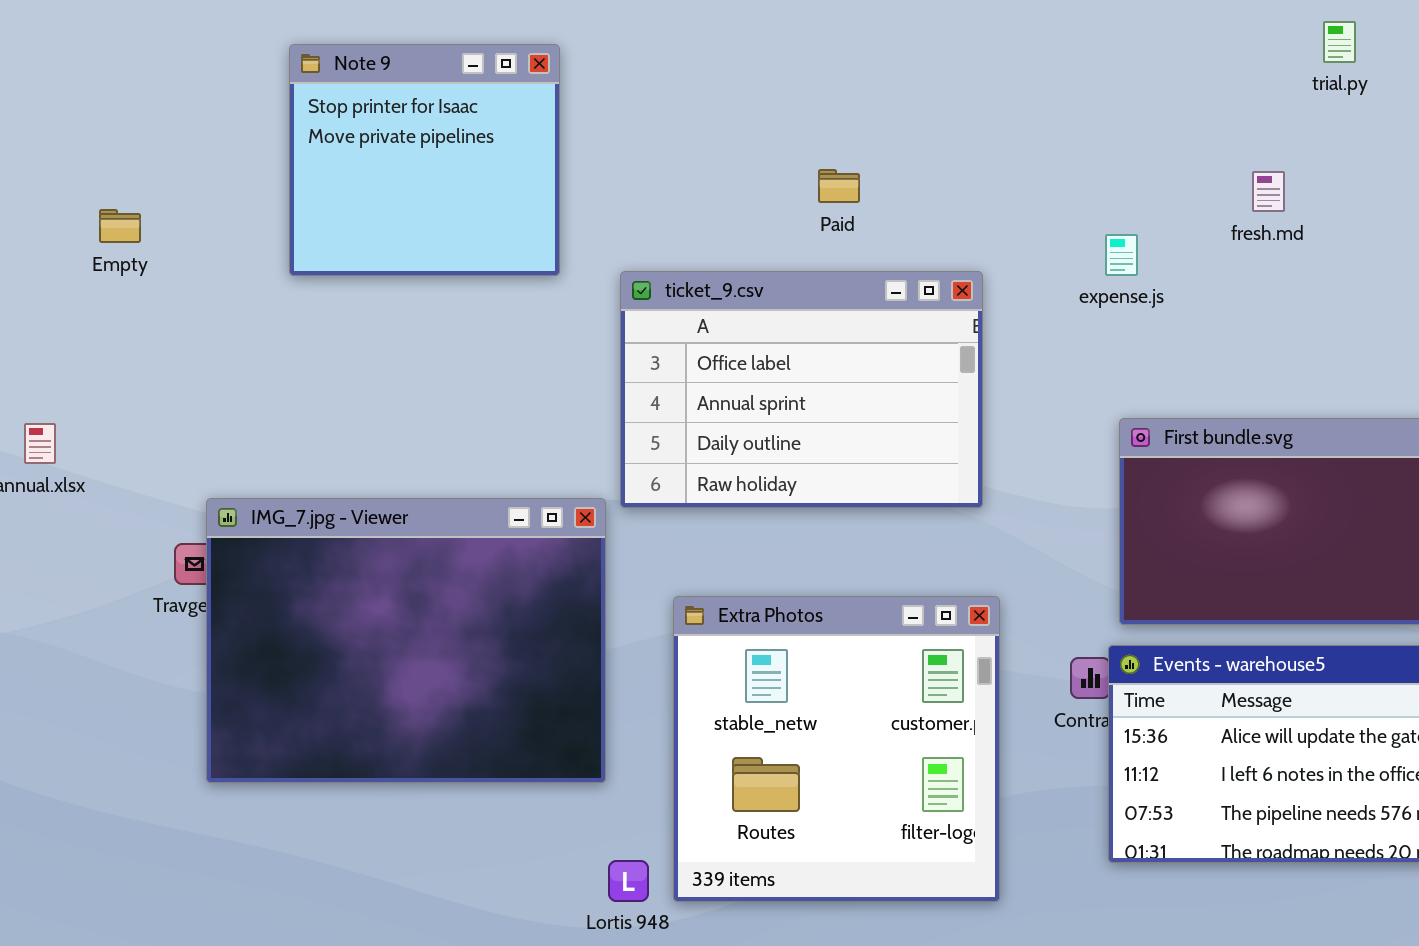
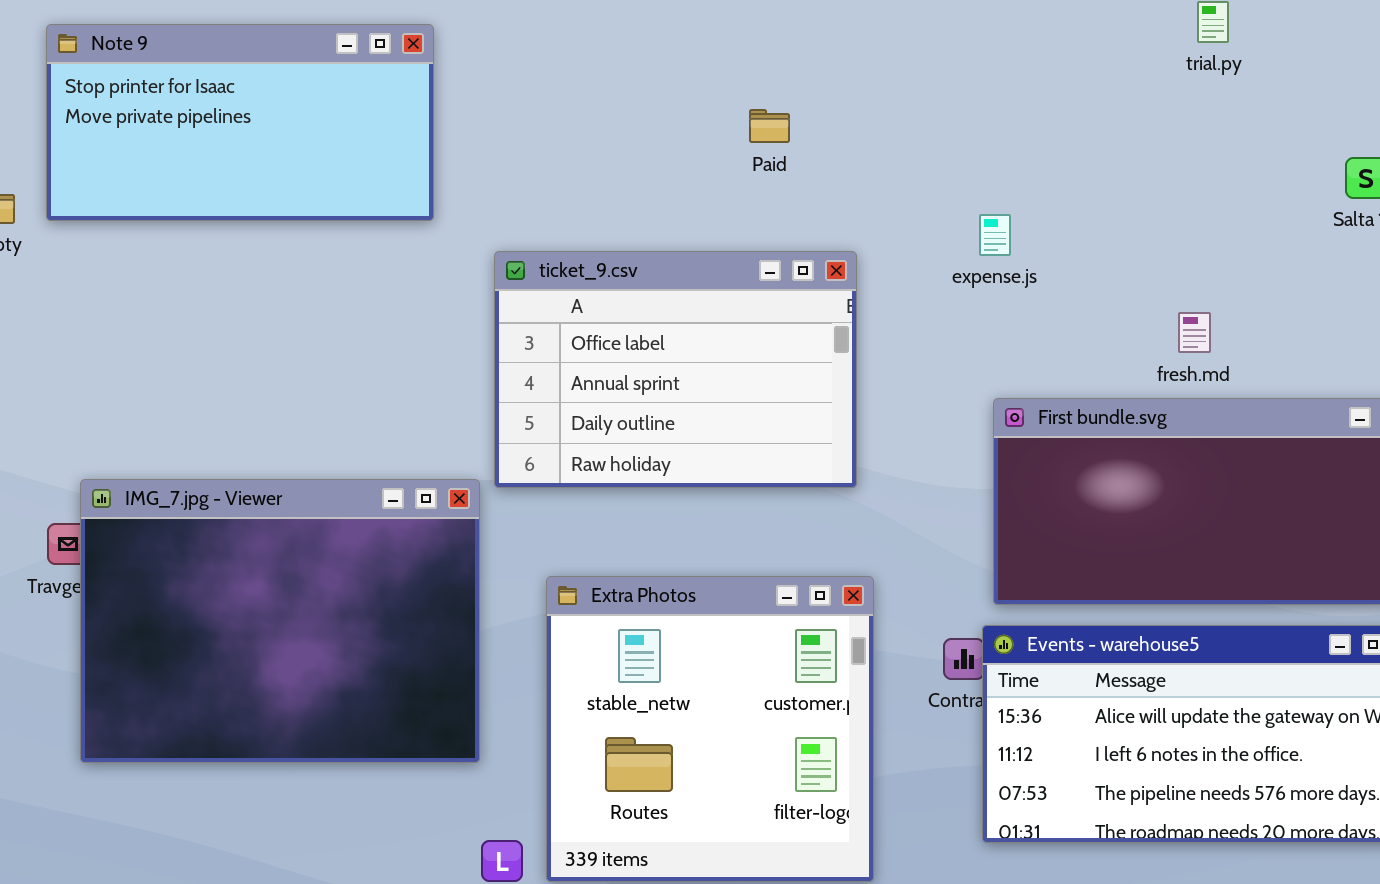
Note 9: [289,44,560,276] -> [46,24,434,221], resized
Paid: [818,169,860,203] -> [749,109,790,143], moved
fresh.md: [1252,171,1285,212] -> [1178,312,1211,353], moved

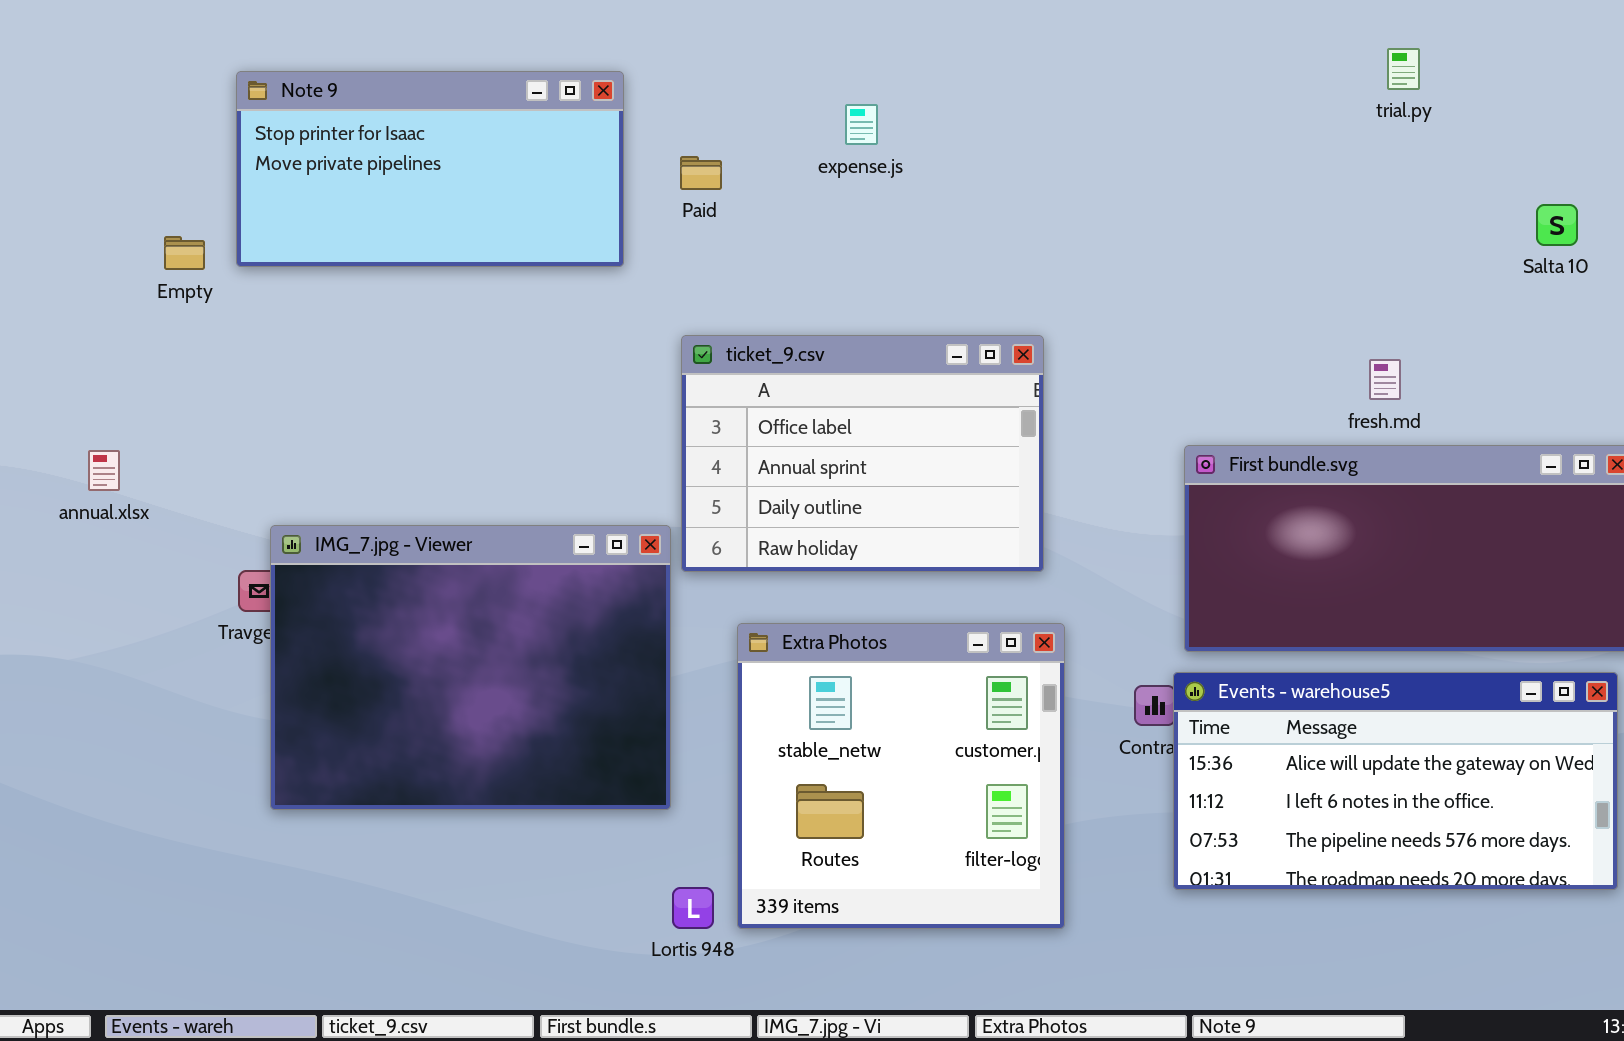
Paid: [749,109,790,143] -> [680,156,722,190], moved
expense.js: [979,214,1011,256] -> [845,104,878,145], moved
ticket_9.csv: [494,251,857,488] -> [681,335,1044,572], moved

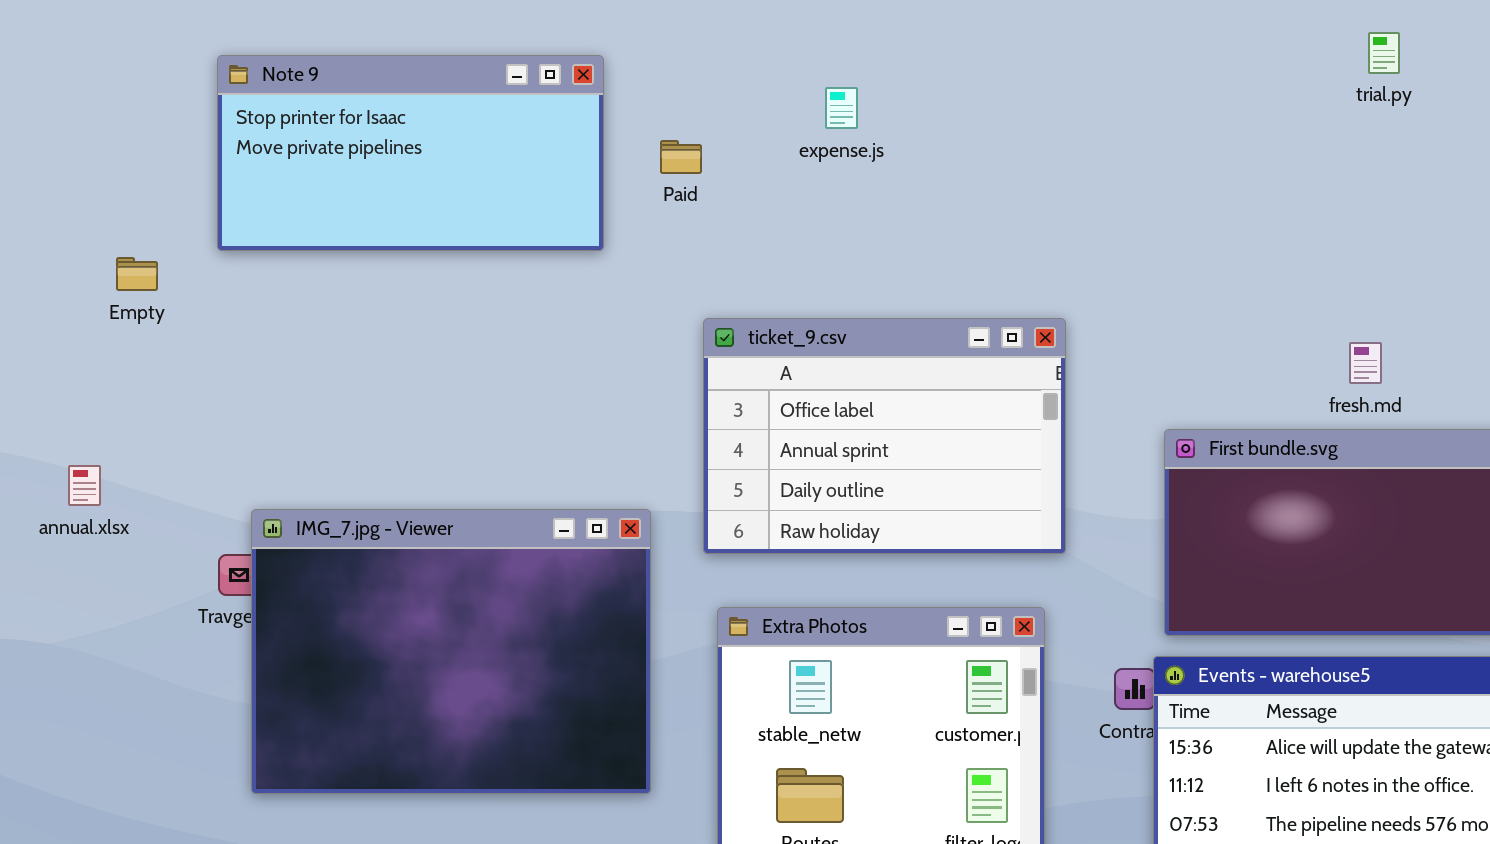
Empty: [164,236,205,270] -> [116,257,158,291], moved
ticket_9.csv: [681,335,1044,572] -> [703,318,1066,554], moved
annual.xlsx: [88,450,120,491] -> [68,465,101,506], moved

